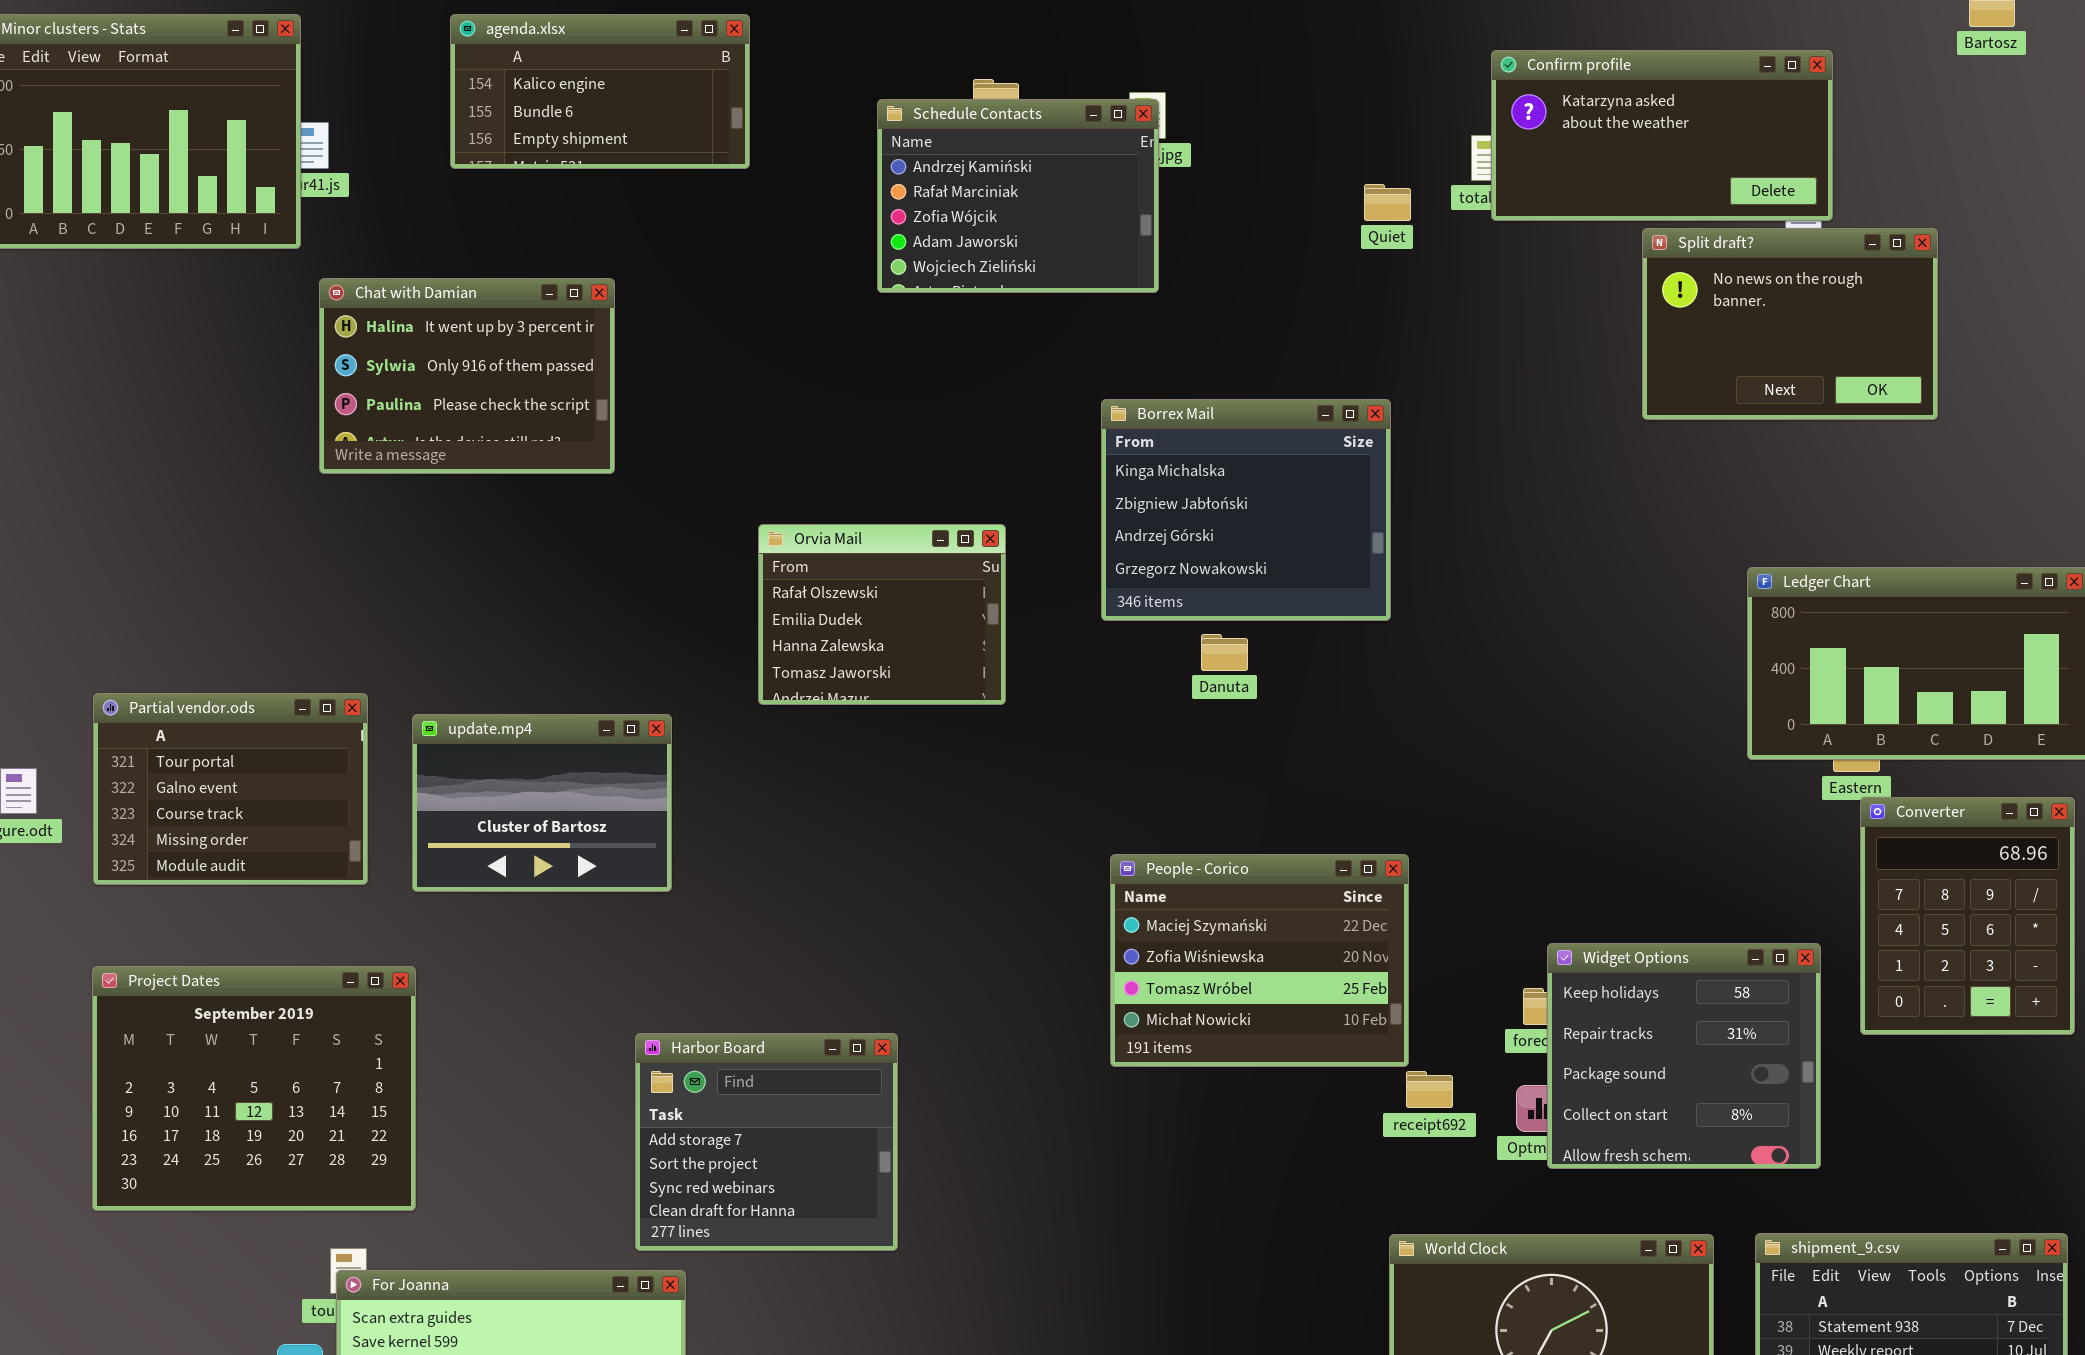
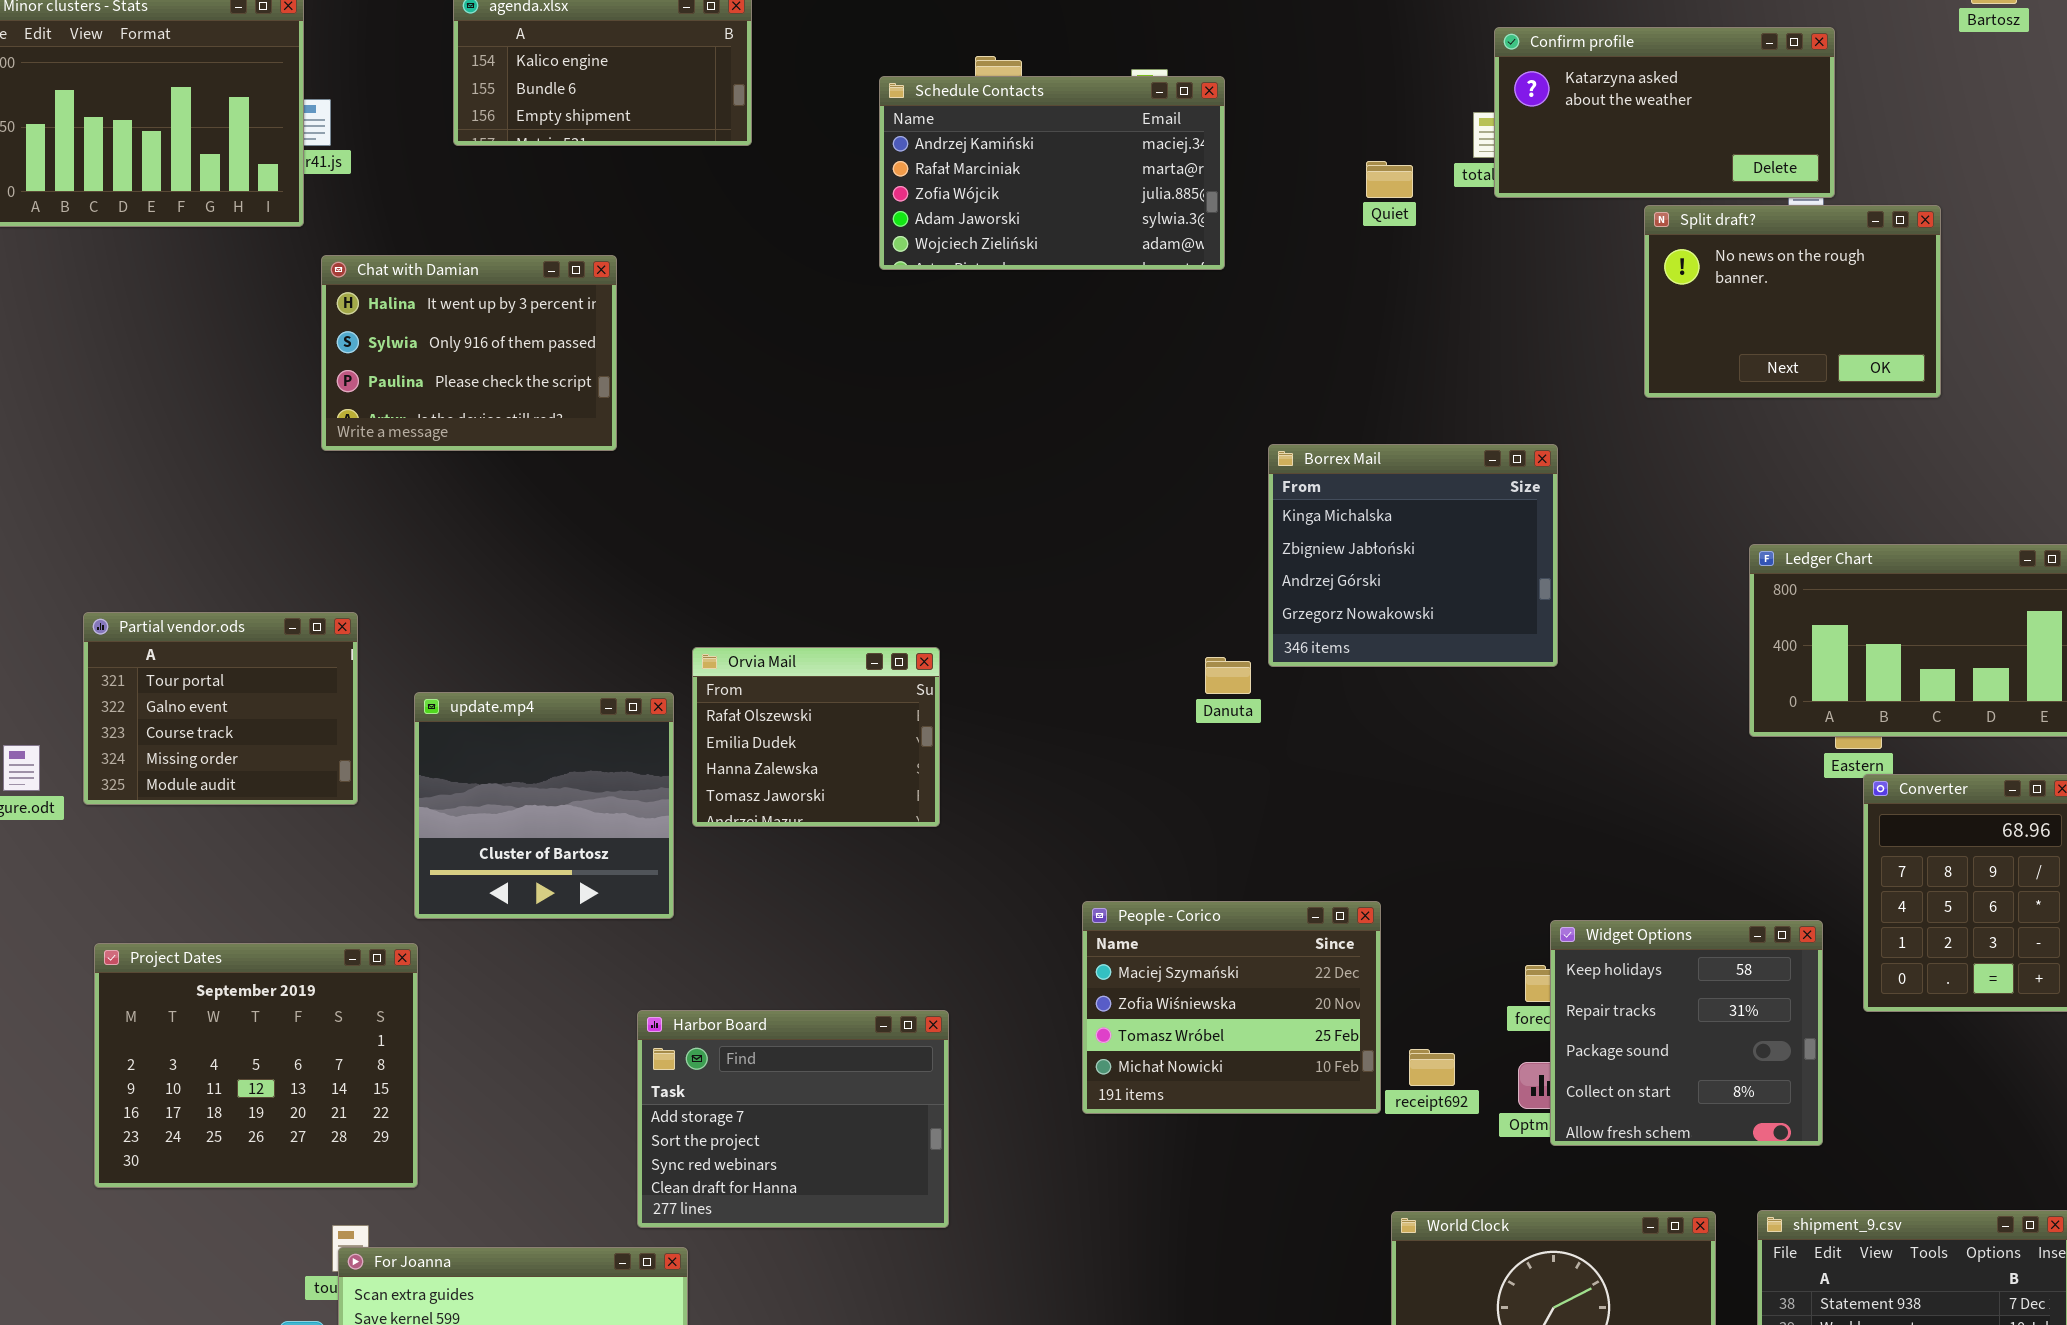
Schedule Contacts: [877,99,1159,293] -> [879,76,1225,270], resized
Borrex Mail: [1101,399,1391,621] -> [1268,444,1558,667], moved
Orvia Mail: [758,524,1006,705] -> [692,647,940,827], moved
Danuta: [1201,634,1248,671] -> [1205,657,1251,694], moved
Partial vendor.ods: [93,693,368,885] -> [83,612,358,805], moved
update.mp4: [412,714,672,892] -> [414,692,674,919], resized
People - Corico: [1110,854,1409,1067] -> [1082,901,1381,1114], moved
Harbor Board: [635,1033,898,1251] -> [637,1010,949,1228], resized

